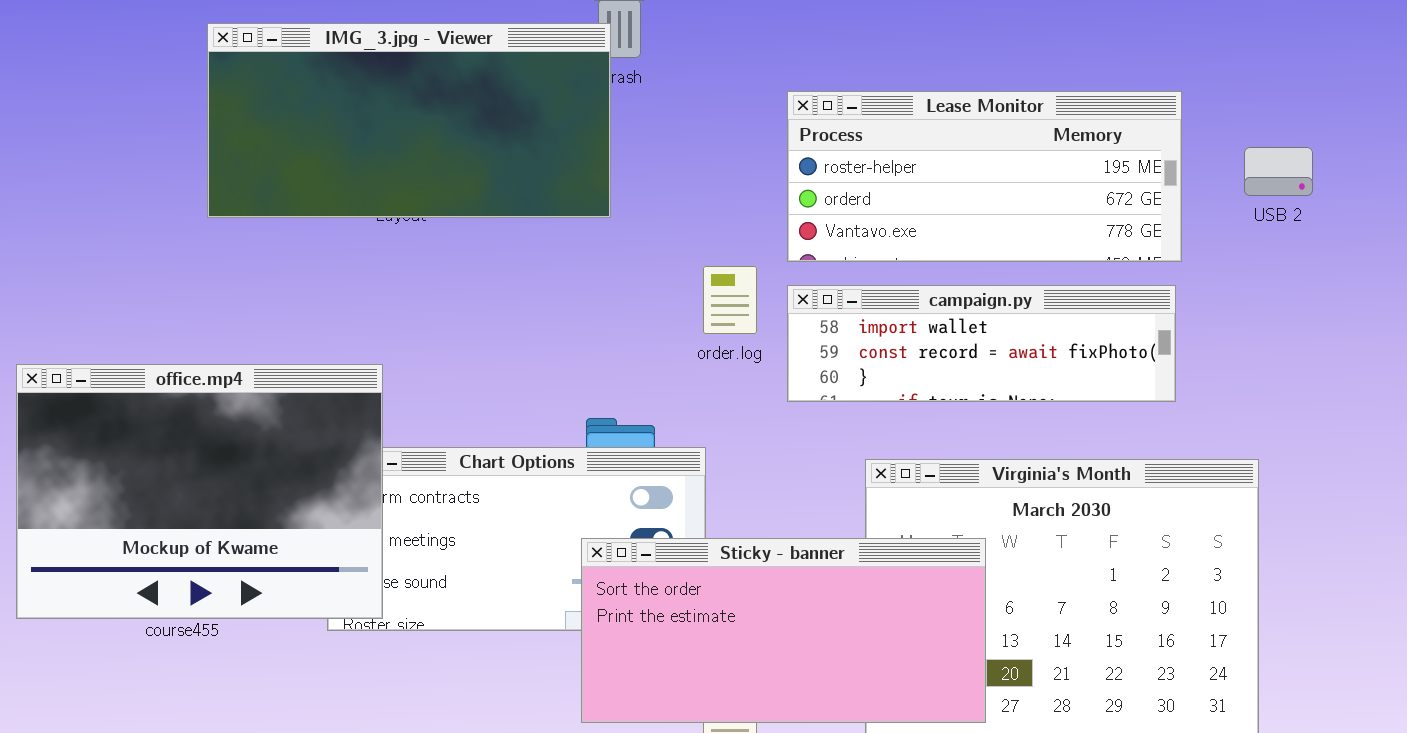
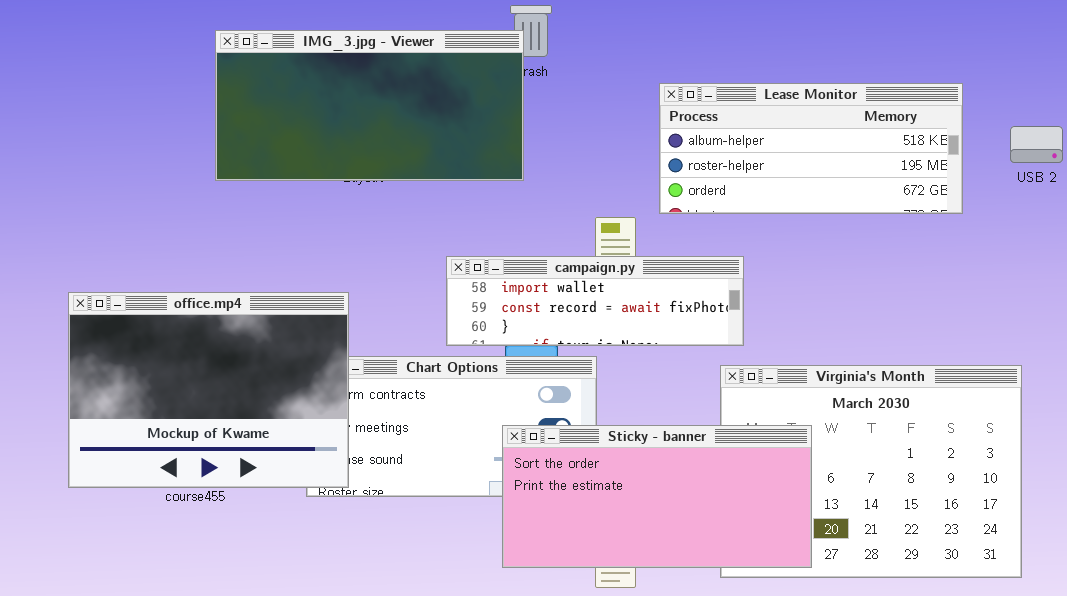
Lease Monitor: [787,91,1182,262] -> [659,83,963,214], scrolled up 1 row
campaign.py: [787,285,1176,402] -> [446,256,744,346], moved

